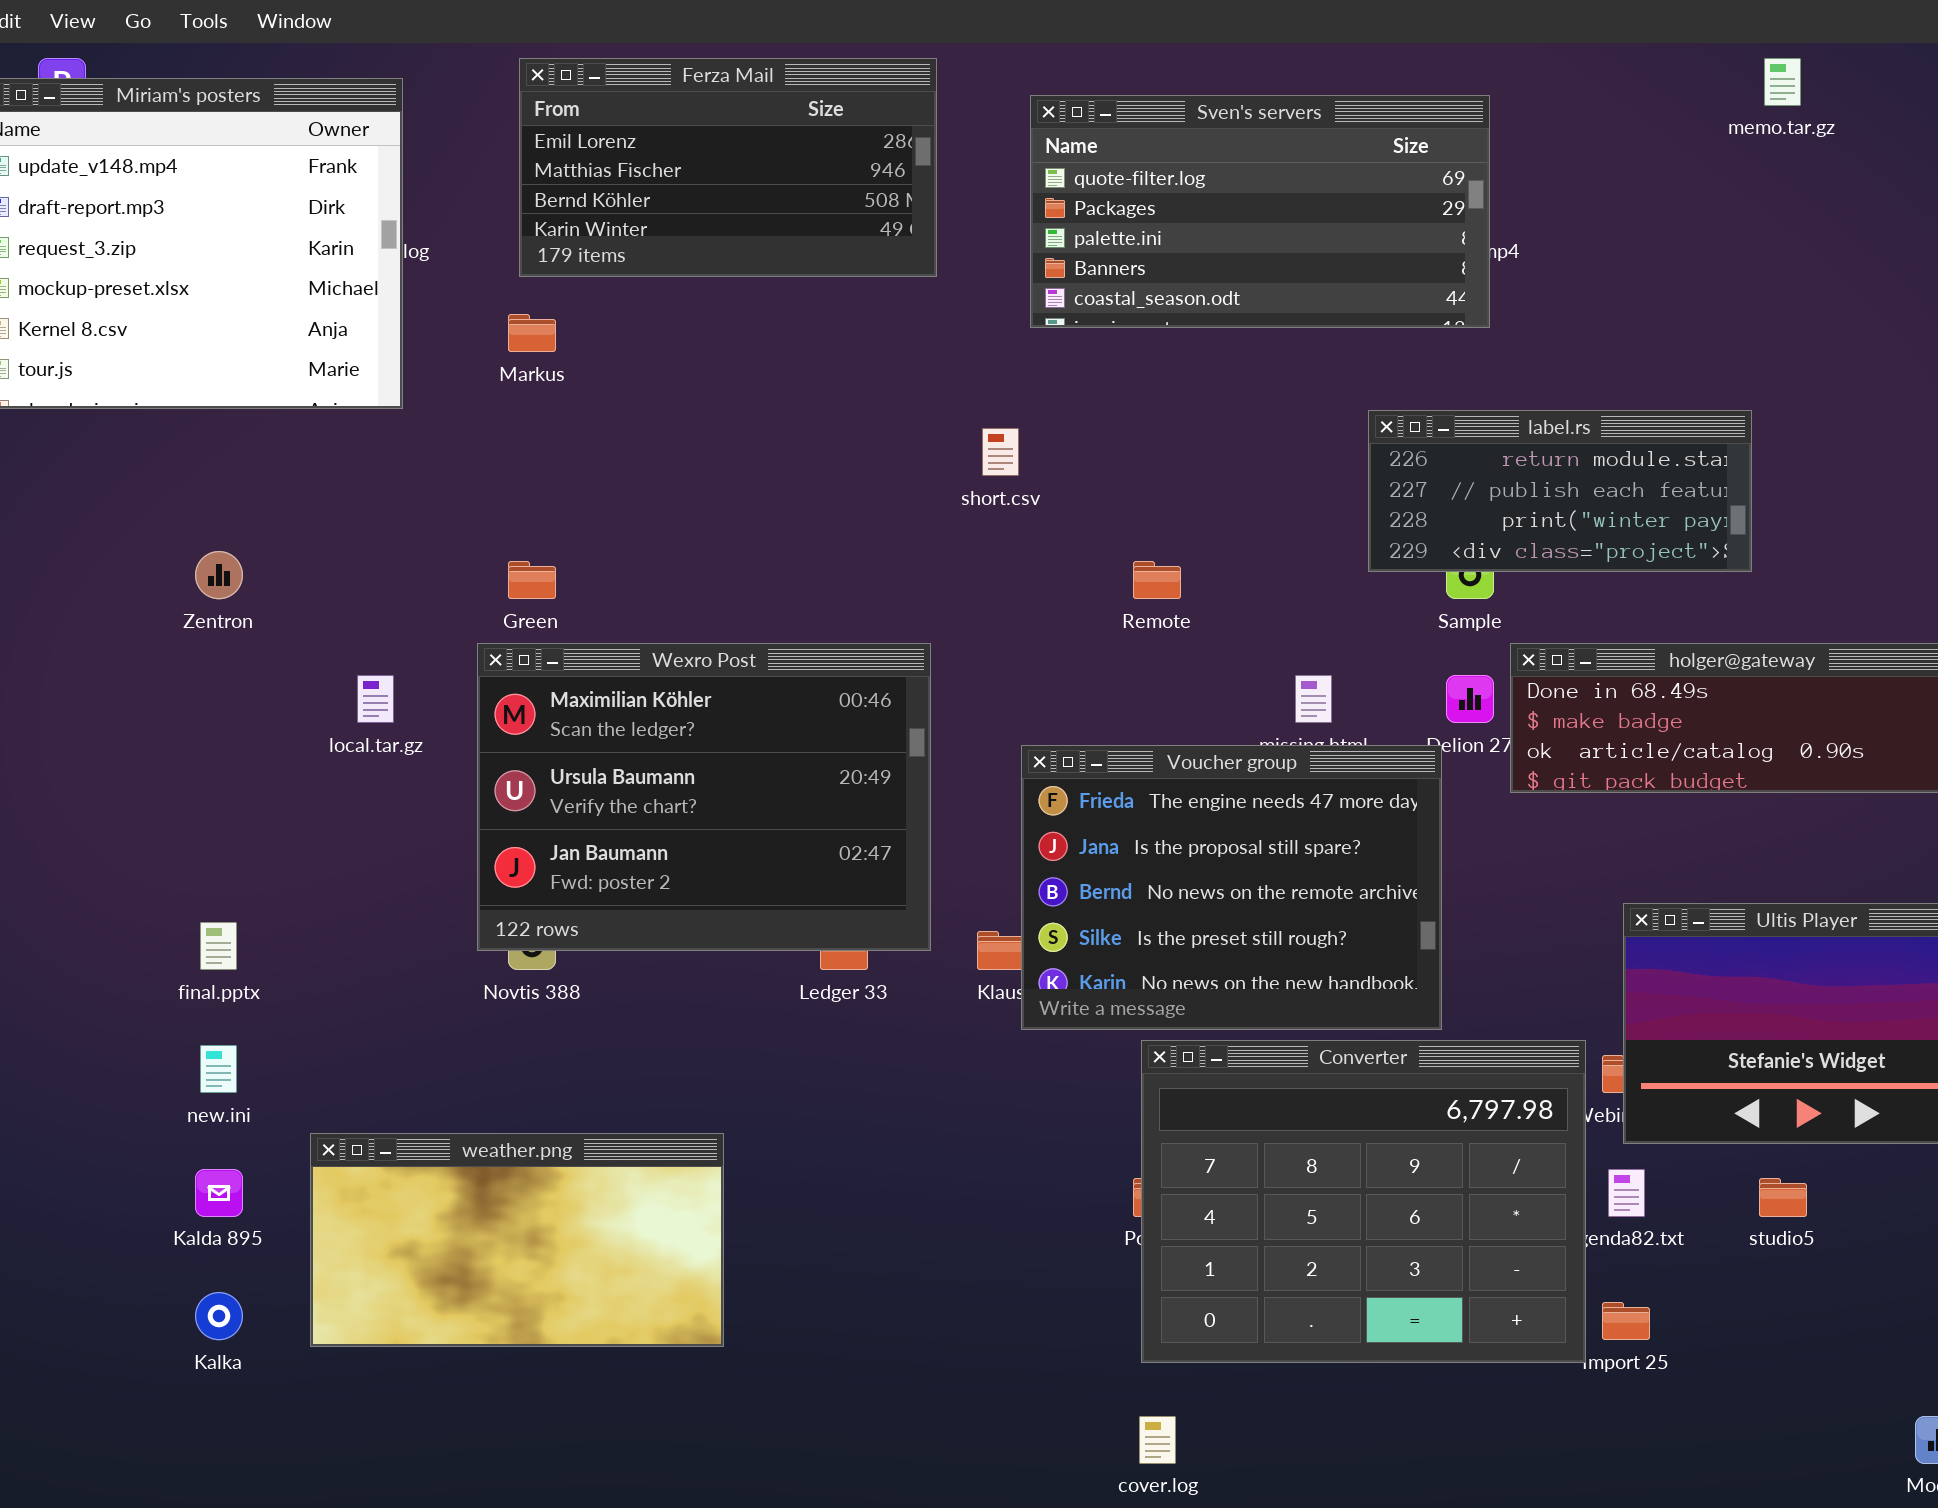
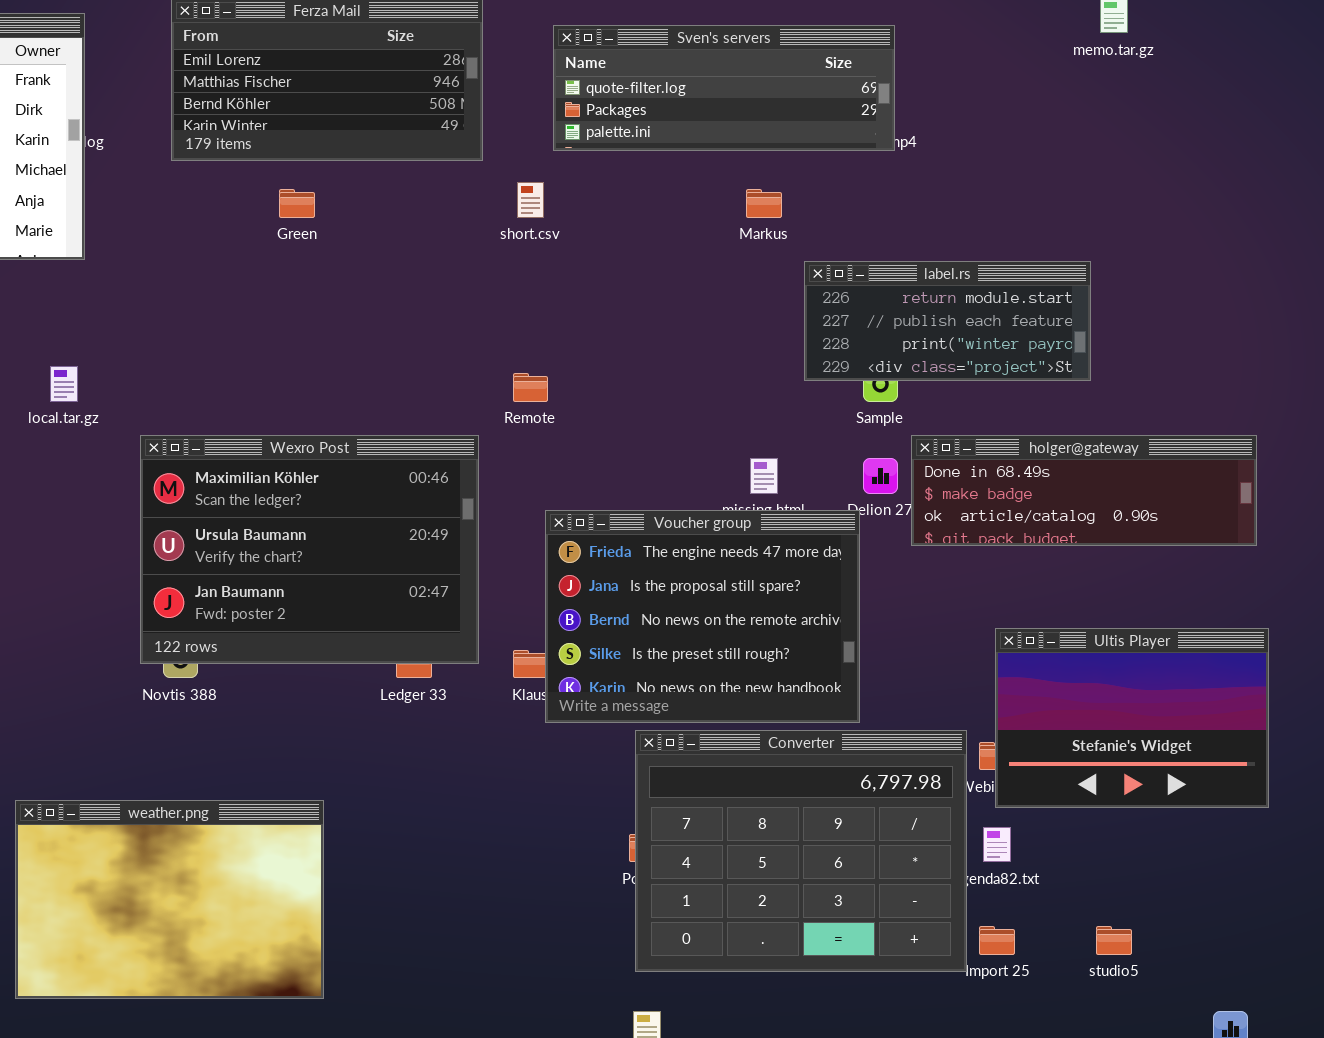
Sven's servers: [1030,95,1490,328] -> [553,25,895,151], resized
Markus: [508,314,556,352] -> [746,189,782,218], moved
short.csv: [982,428,1019,476] -> [517,182,544,218], moved
Green: [508,561,556,599] -> [279,189,315,218], moved
Remote: [1133,561,1181,599] -> [513,373,548,402], moved
local.tar.gz: [357,675,394,723] -> [50,366,78,402], moved
weather.png: [310,1133,724,1347] -> [15,800,324,999], resized
studio5: [1759,1178,1807,1217] -> [1096,926,1132,955], moved

